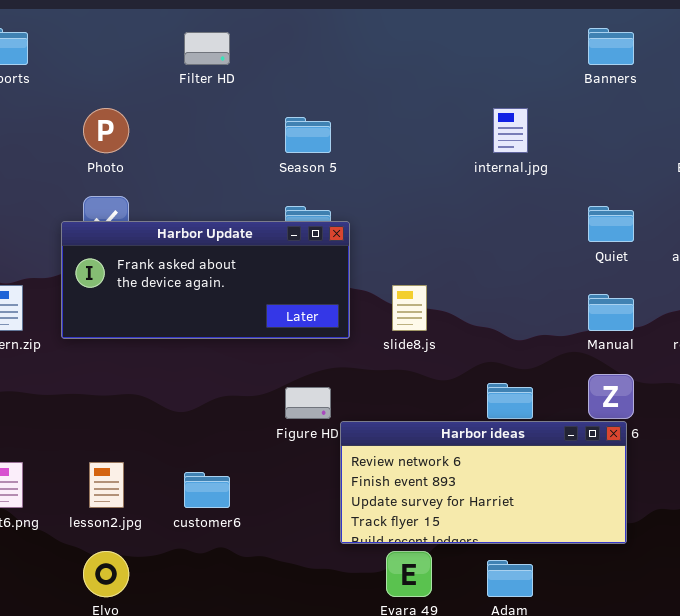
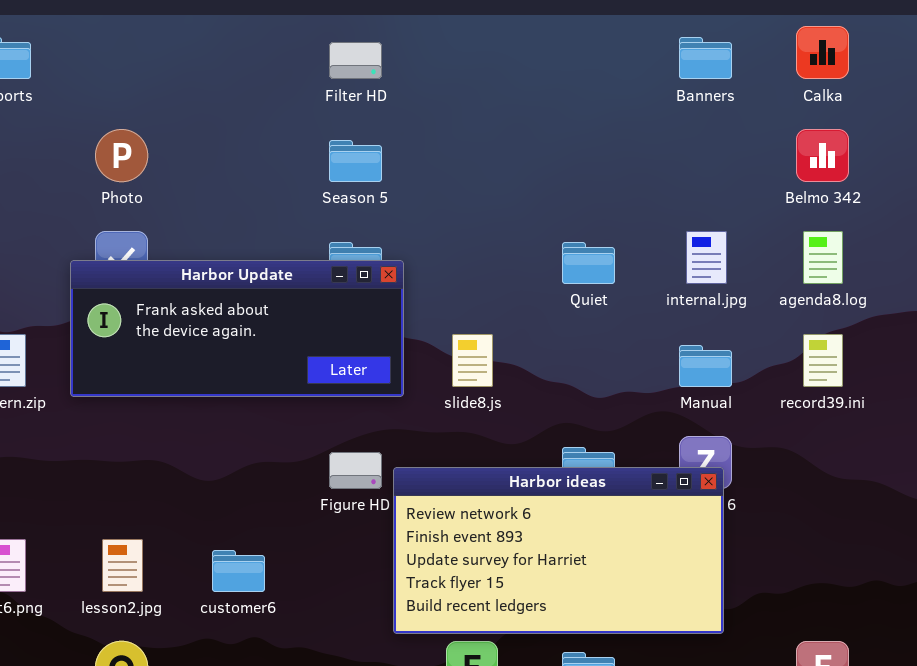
Filter HD: [184,32,230,65] -> [329,42,382,79], moved
internal.jpg: [493,108,528,153] -> [686,231,727,284], moved
Quiet: [588,206,634,242] -> [562,242,615,284], moved
Harbor ideas: [340,421,627,544] -> [393,467,724,634], resized

